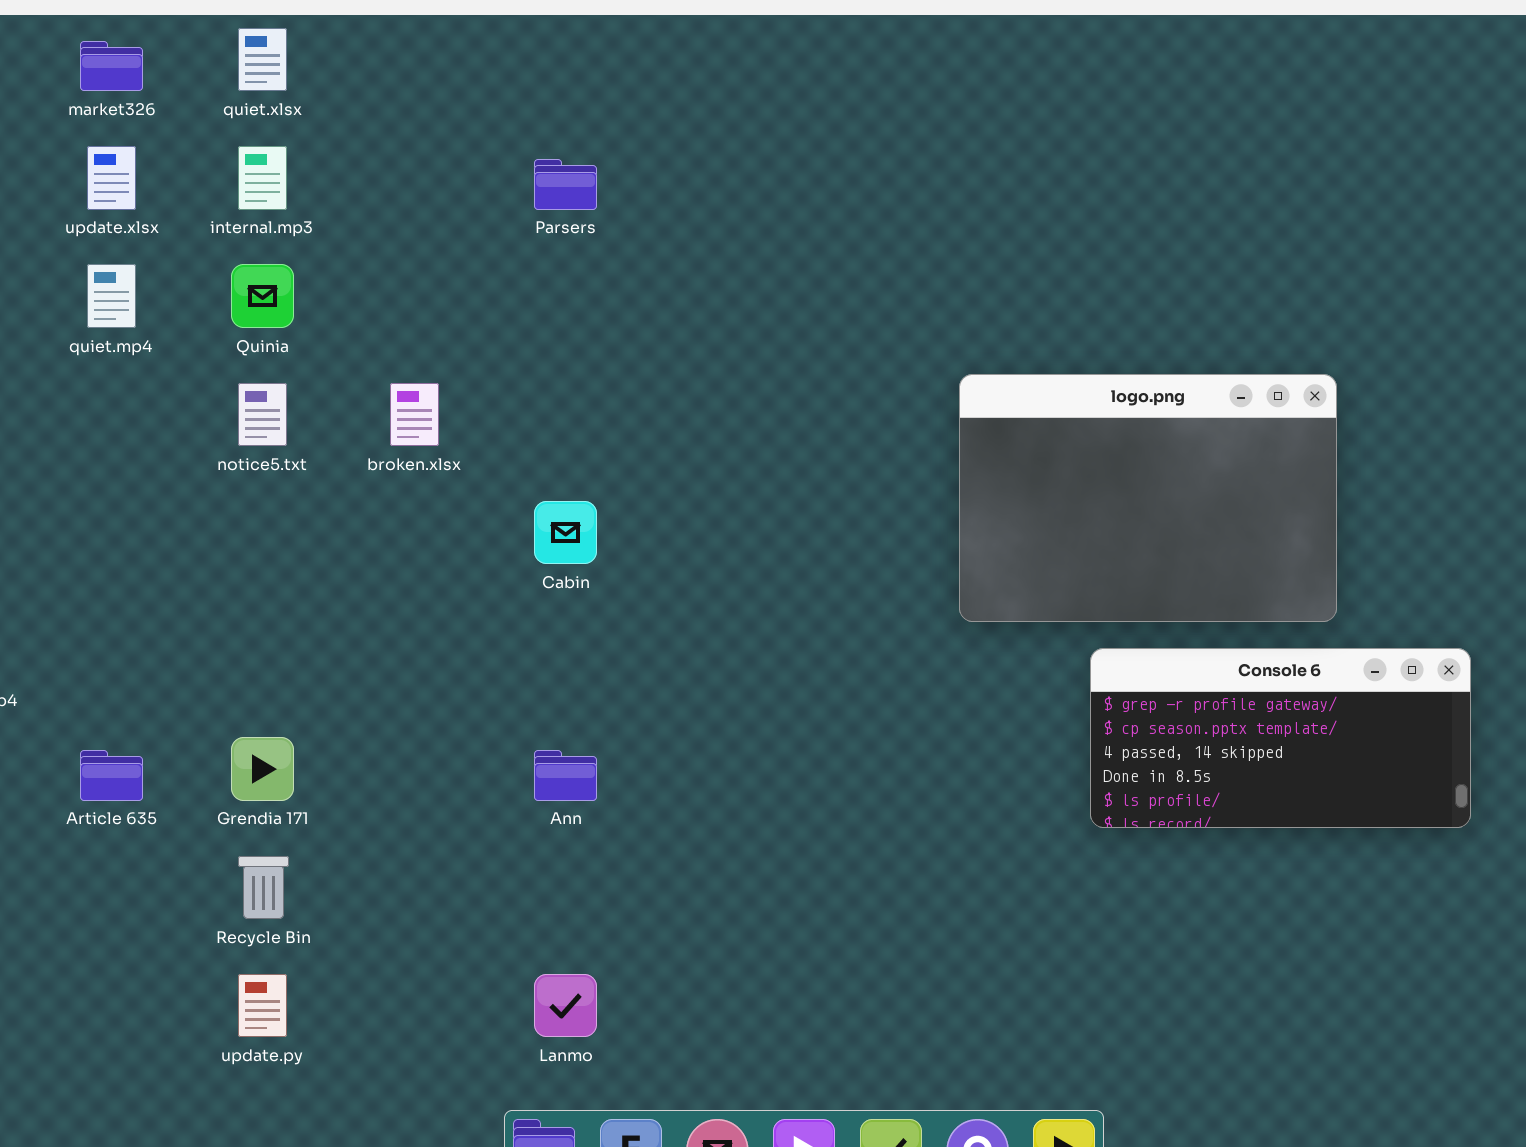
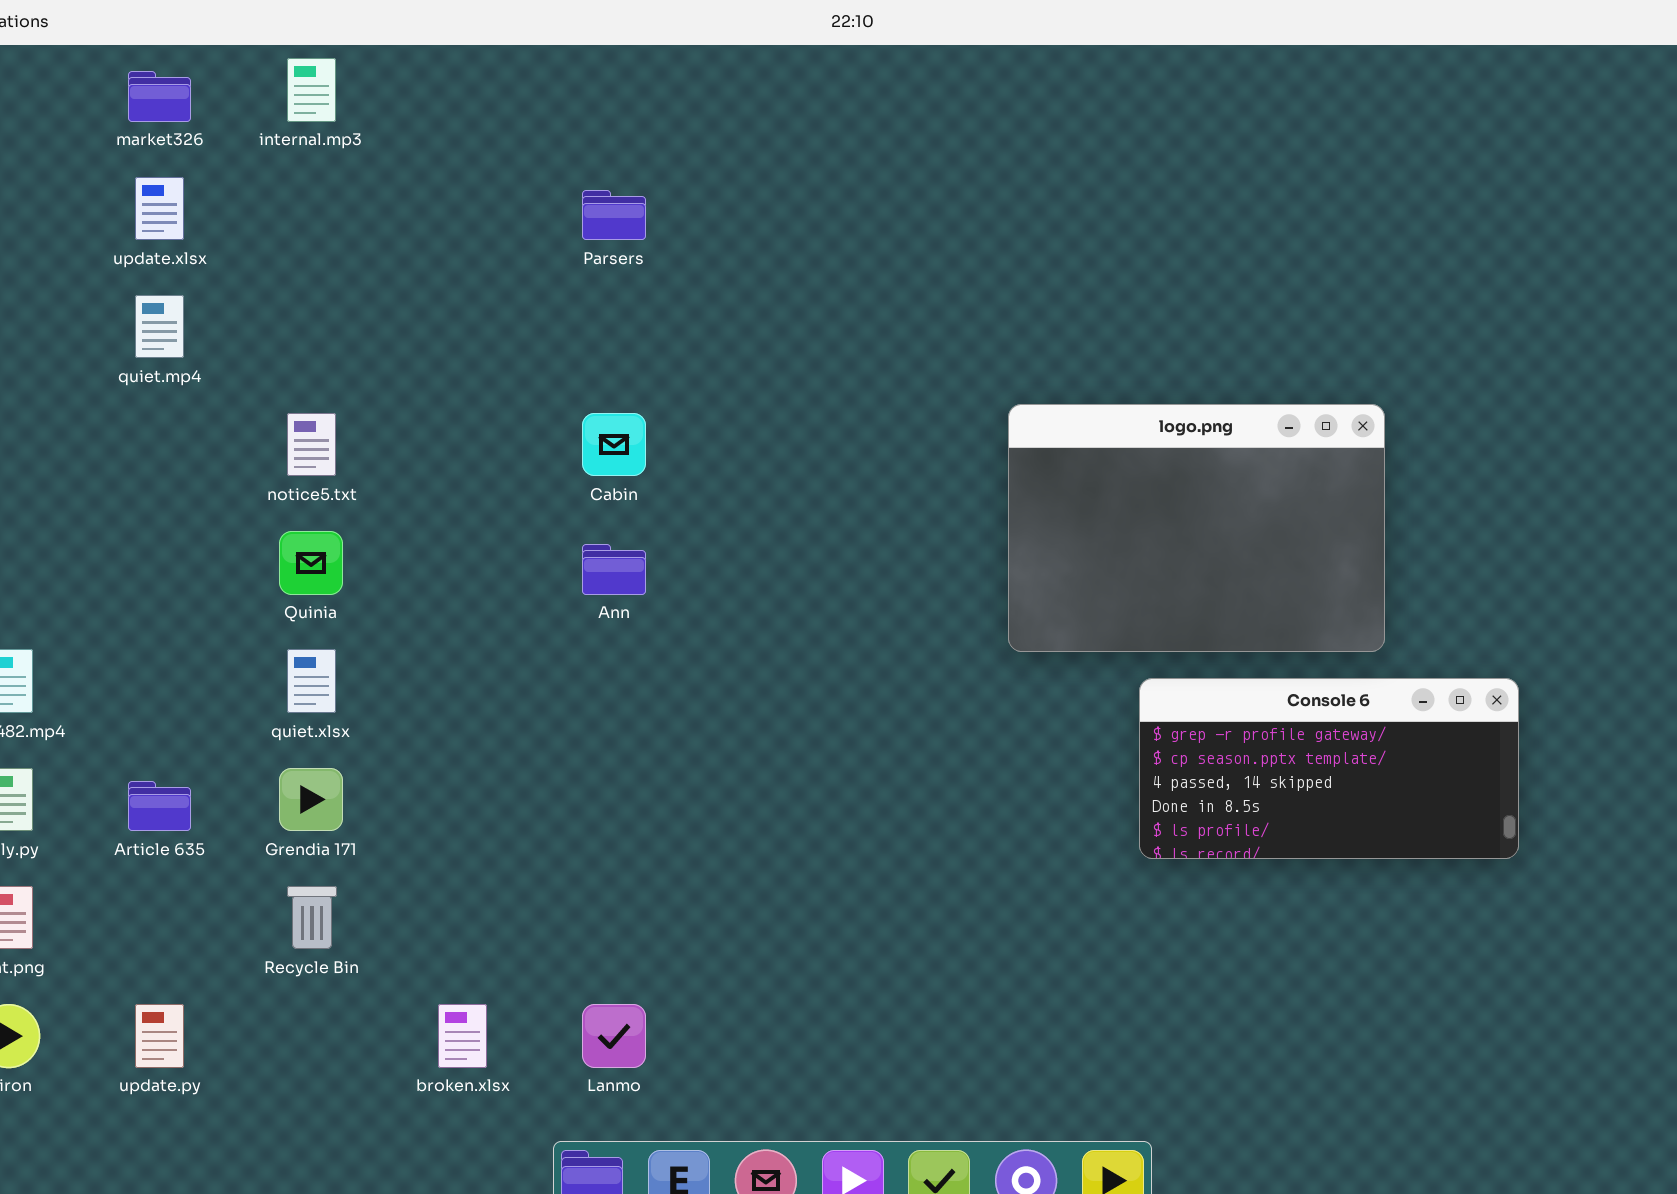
quiet.xlsx: [238,28,287,91] -> [287,649,336,713], moved
internal.mp3: [238,146,287,210] -> [287,58,336,122], moved
Quinia: [231,264,294,328] -> [279,531,343,595], moved
broken.xlsx: [390,383,439,446] -> [438,1004,487,1068], moved
Cabin: [534,501,597,564] -> [582,413,646,476], moved
Ann: [534,750,597,801] -> [582,544,646,595], moved
update.py: [238,974,287,1037] -> [135,1004,184,1068], moved

